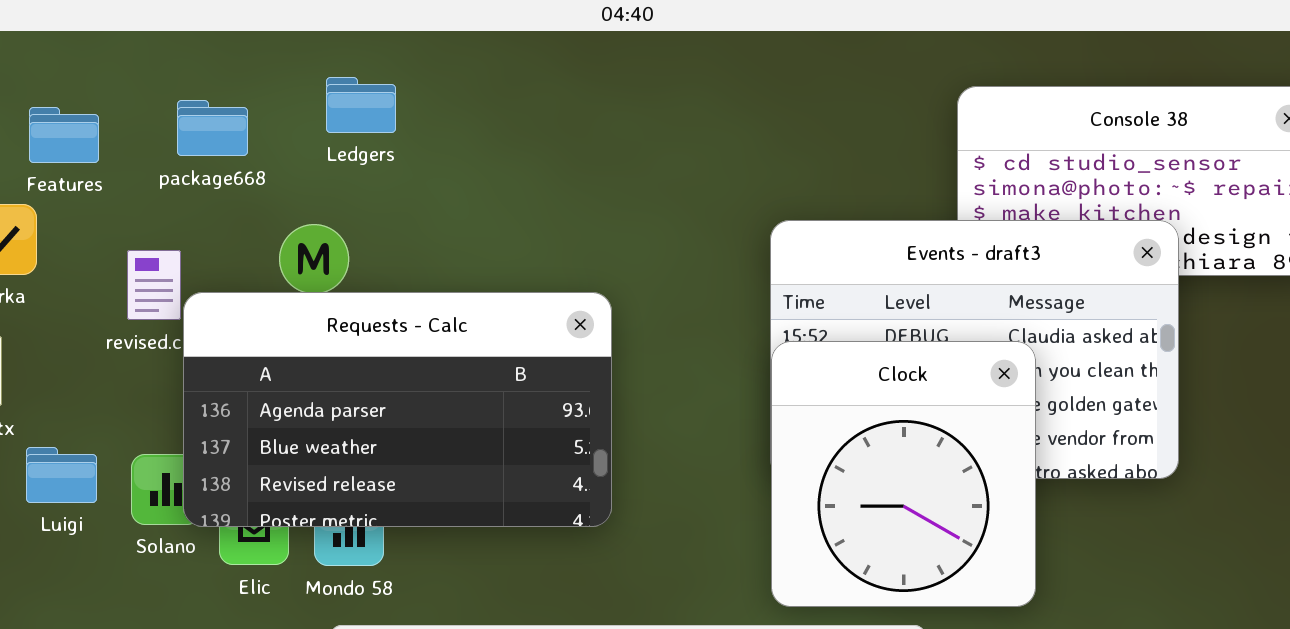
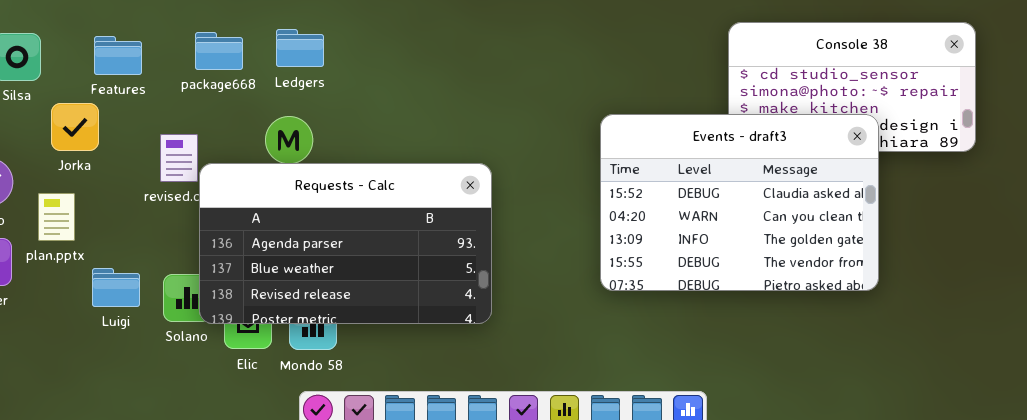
Ledgers: [326,77,396,133] -> [276,29,324,67], moved
Clock: [771,341,1036,607] -> none, closed

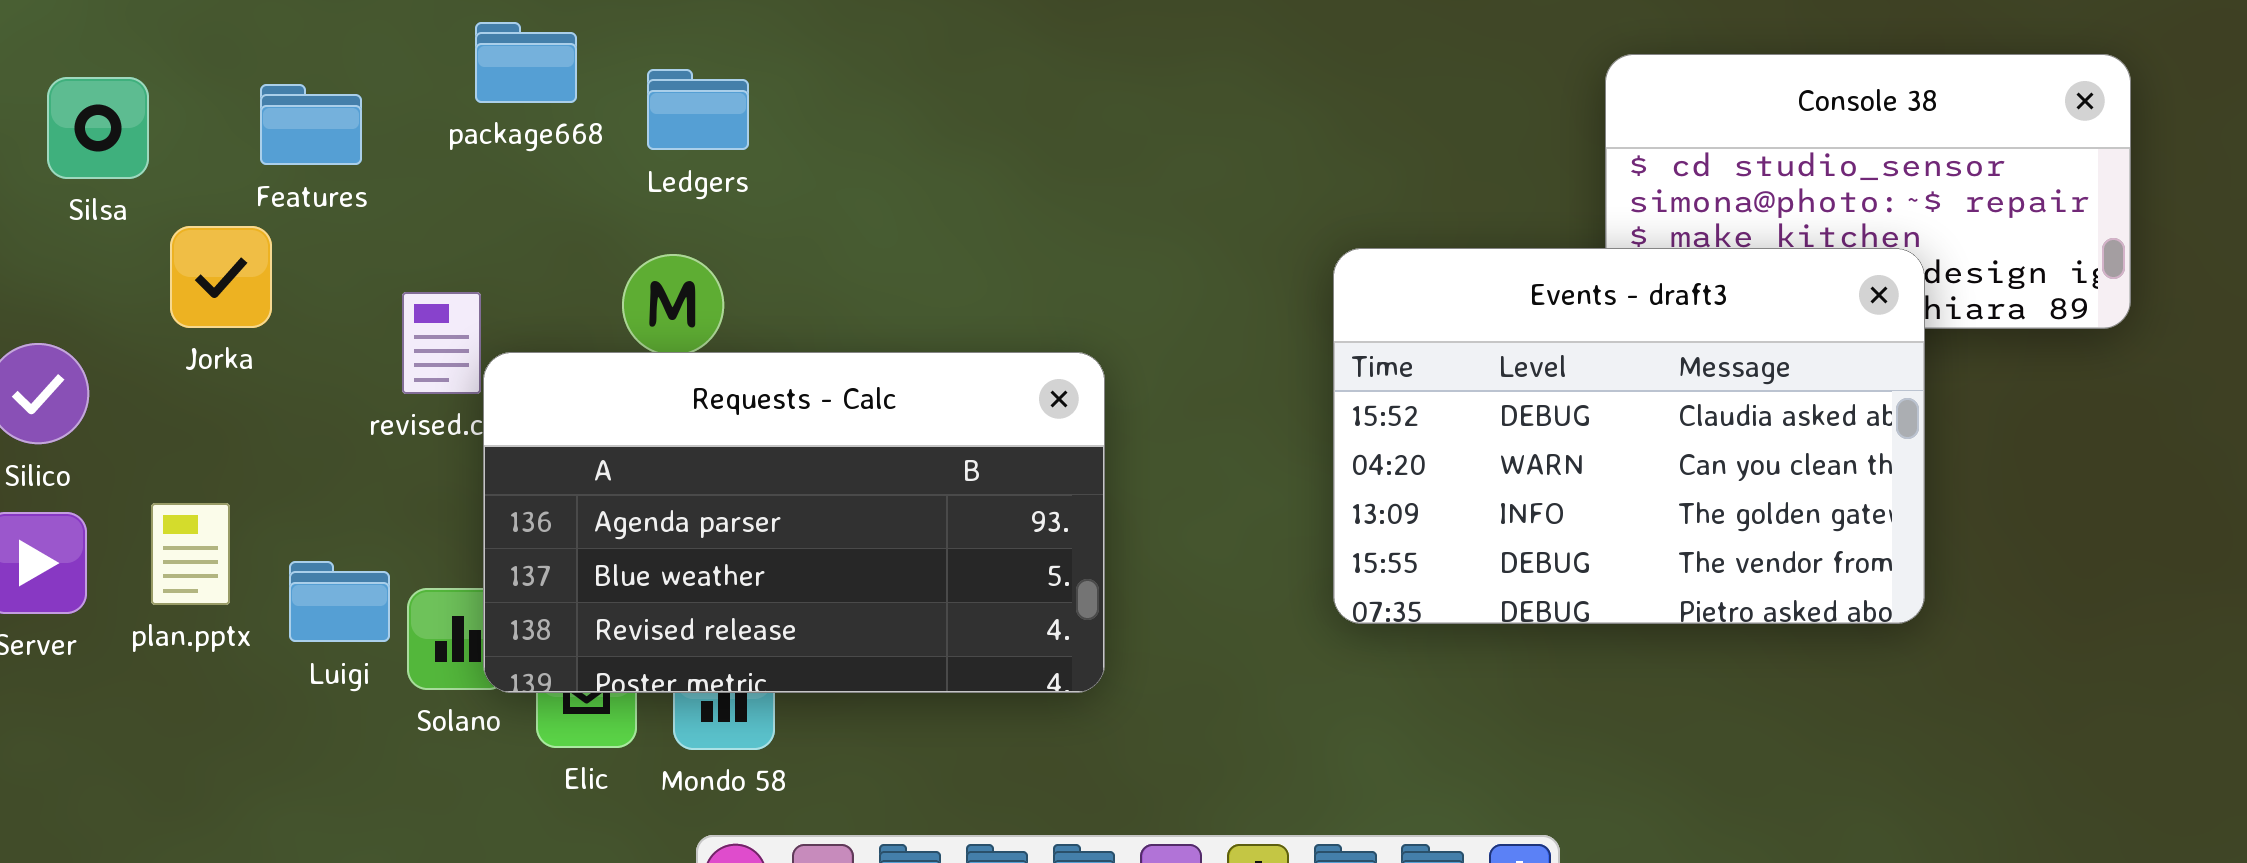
package668: [195,32,243,70] -> [475,22,577,103], moved
plan.pptx: [38,193,75,241] -> [151,503,230,605], moved
Luigi: [92,268,140,307] -> [289,561,390,642], moved

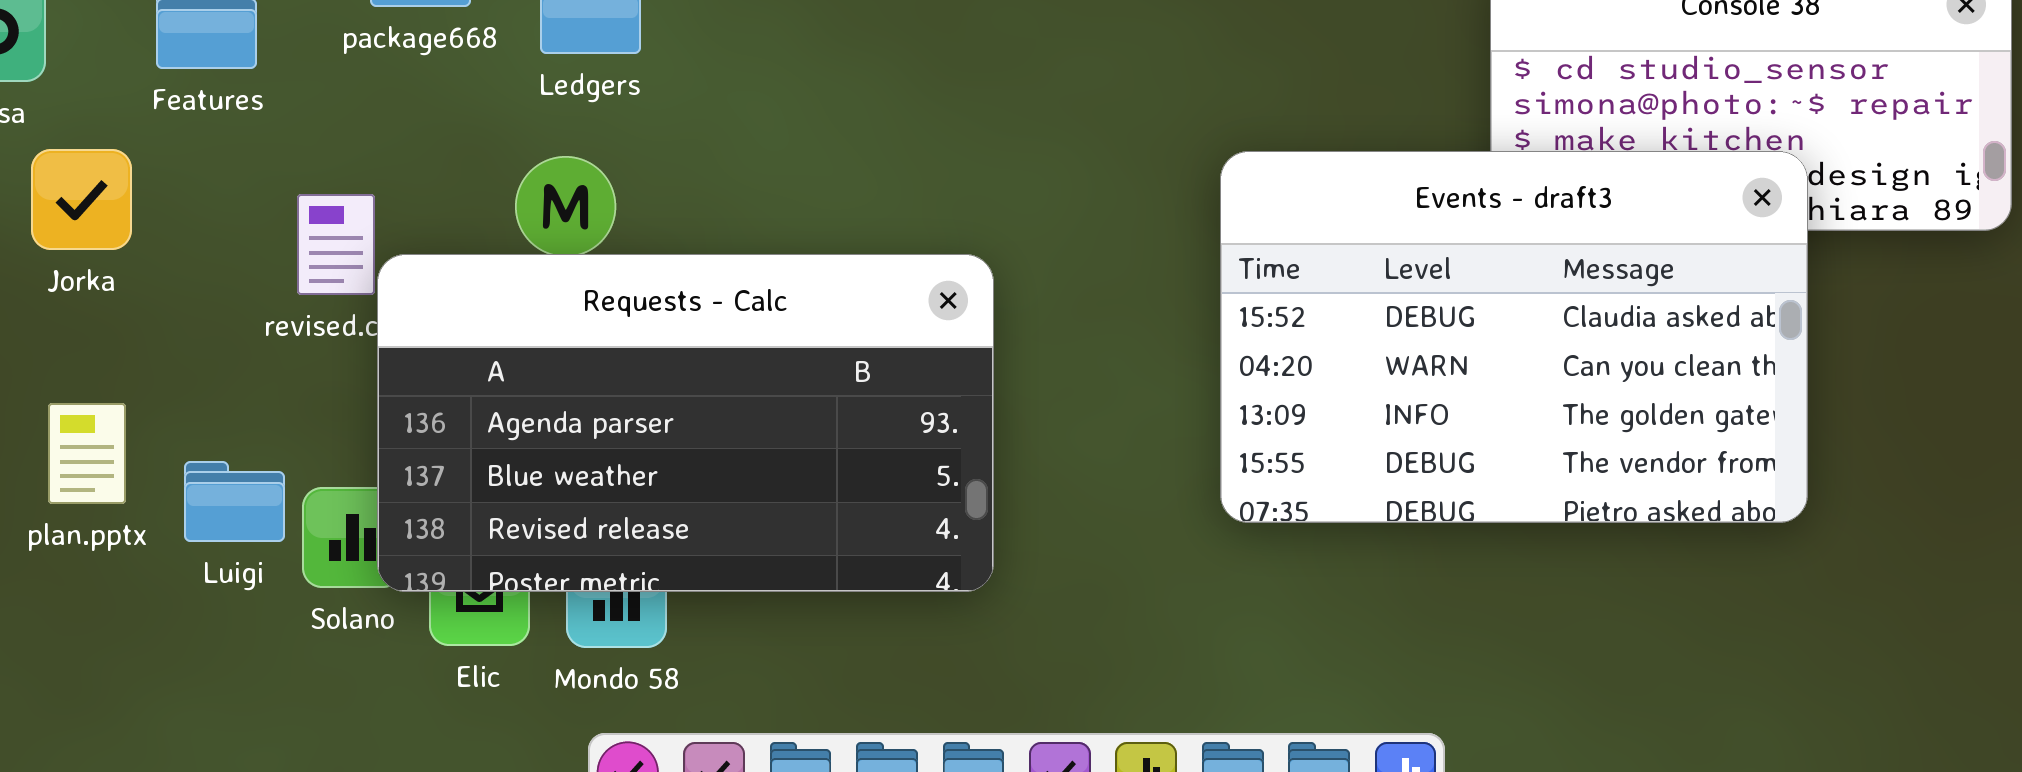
Jorka: [170,226,272,328] -> [31,149,132,250], moved

